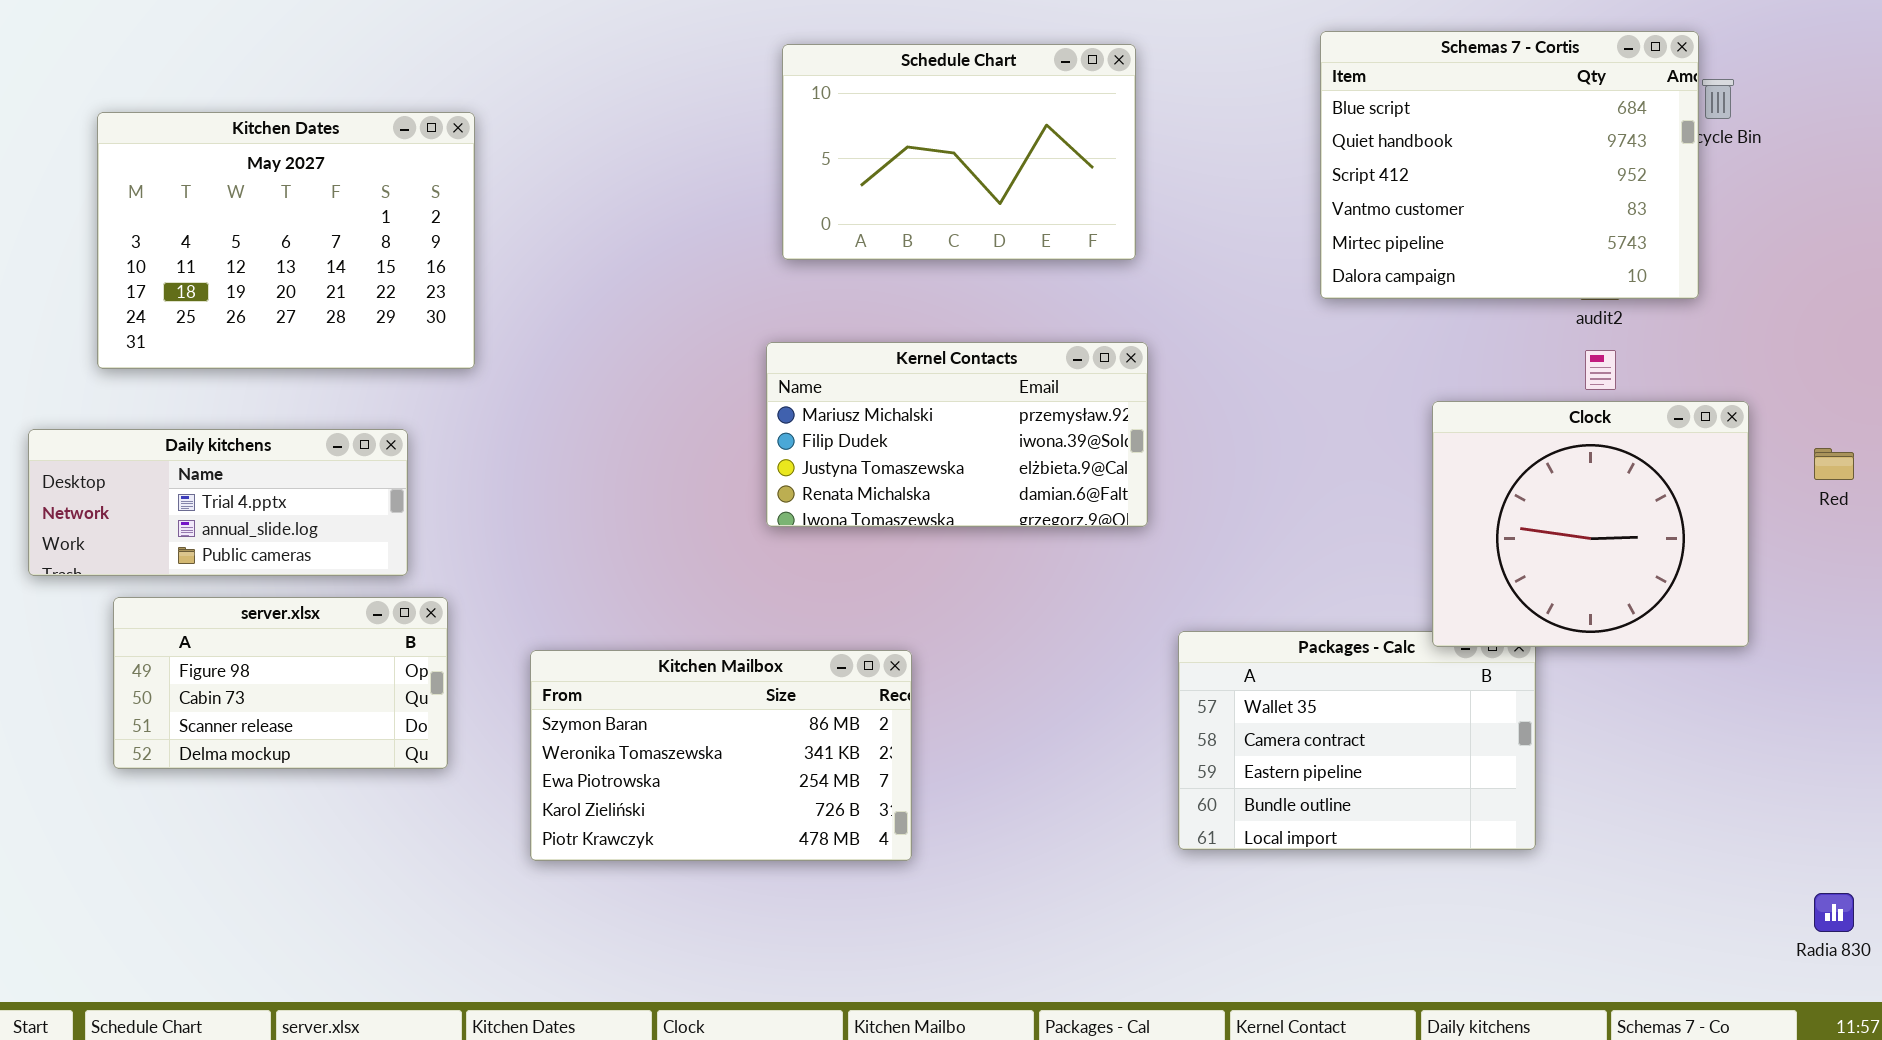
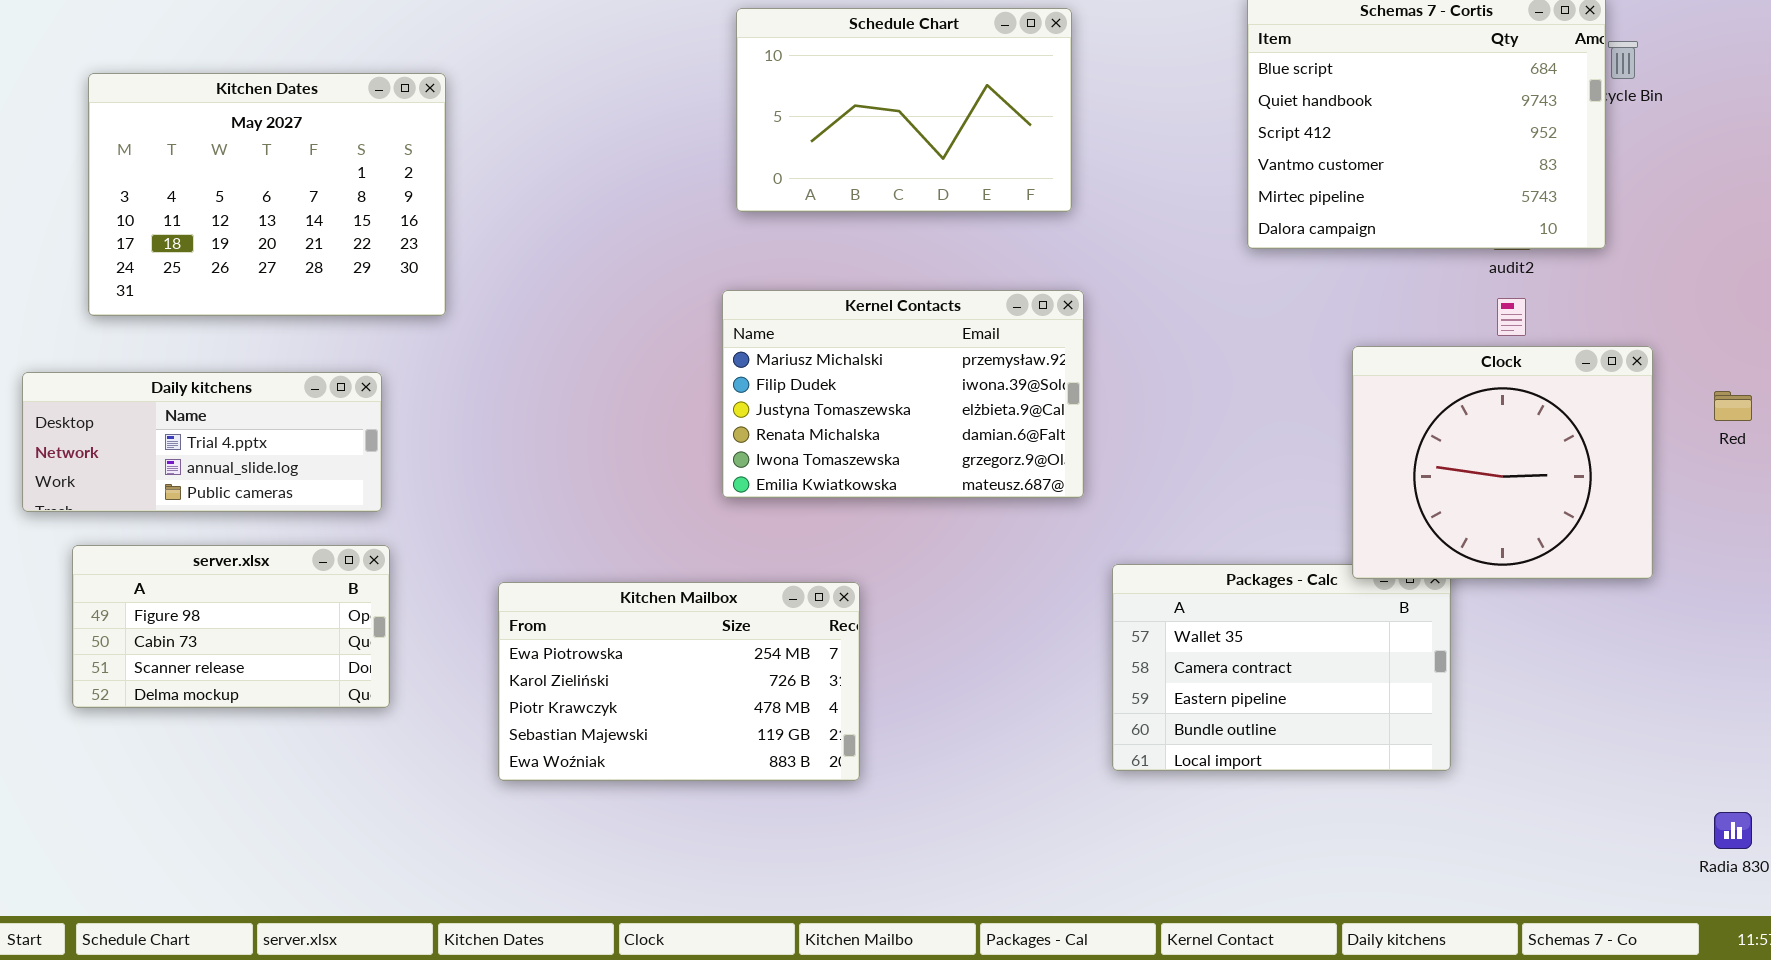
Kernel Contacts: [766,342,1148,527] -> [722,290,1084,498], resized
server.xlsx: [113,597,448,769] -> [72,545,390,708], moved
Kitchen Mailbox: [530,650,912,861] -> [498,582,860,781], scrolled down 2 rows

